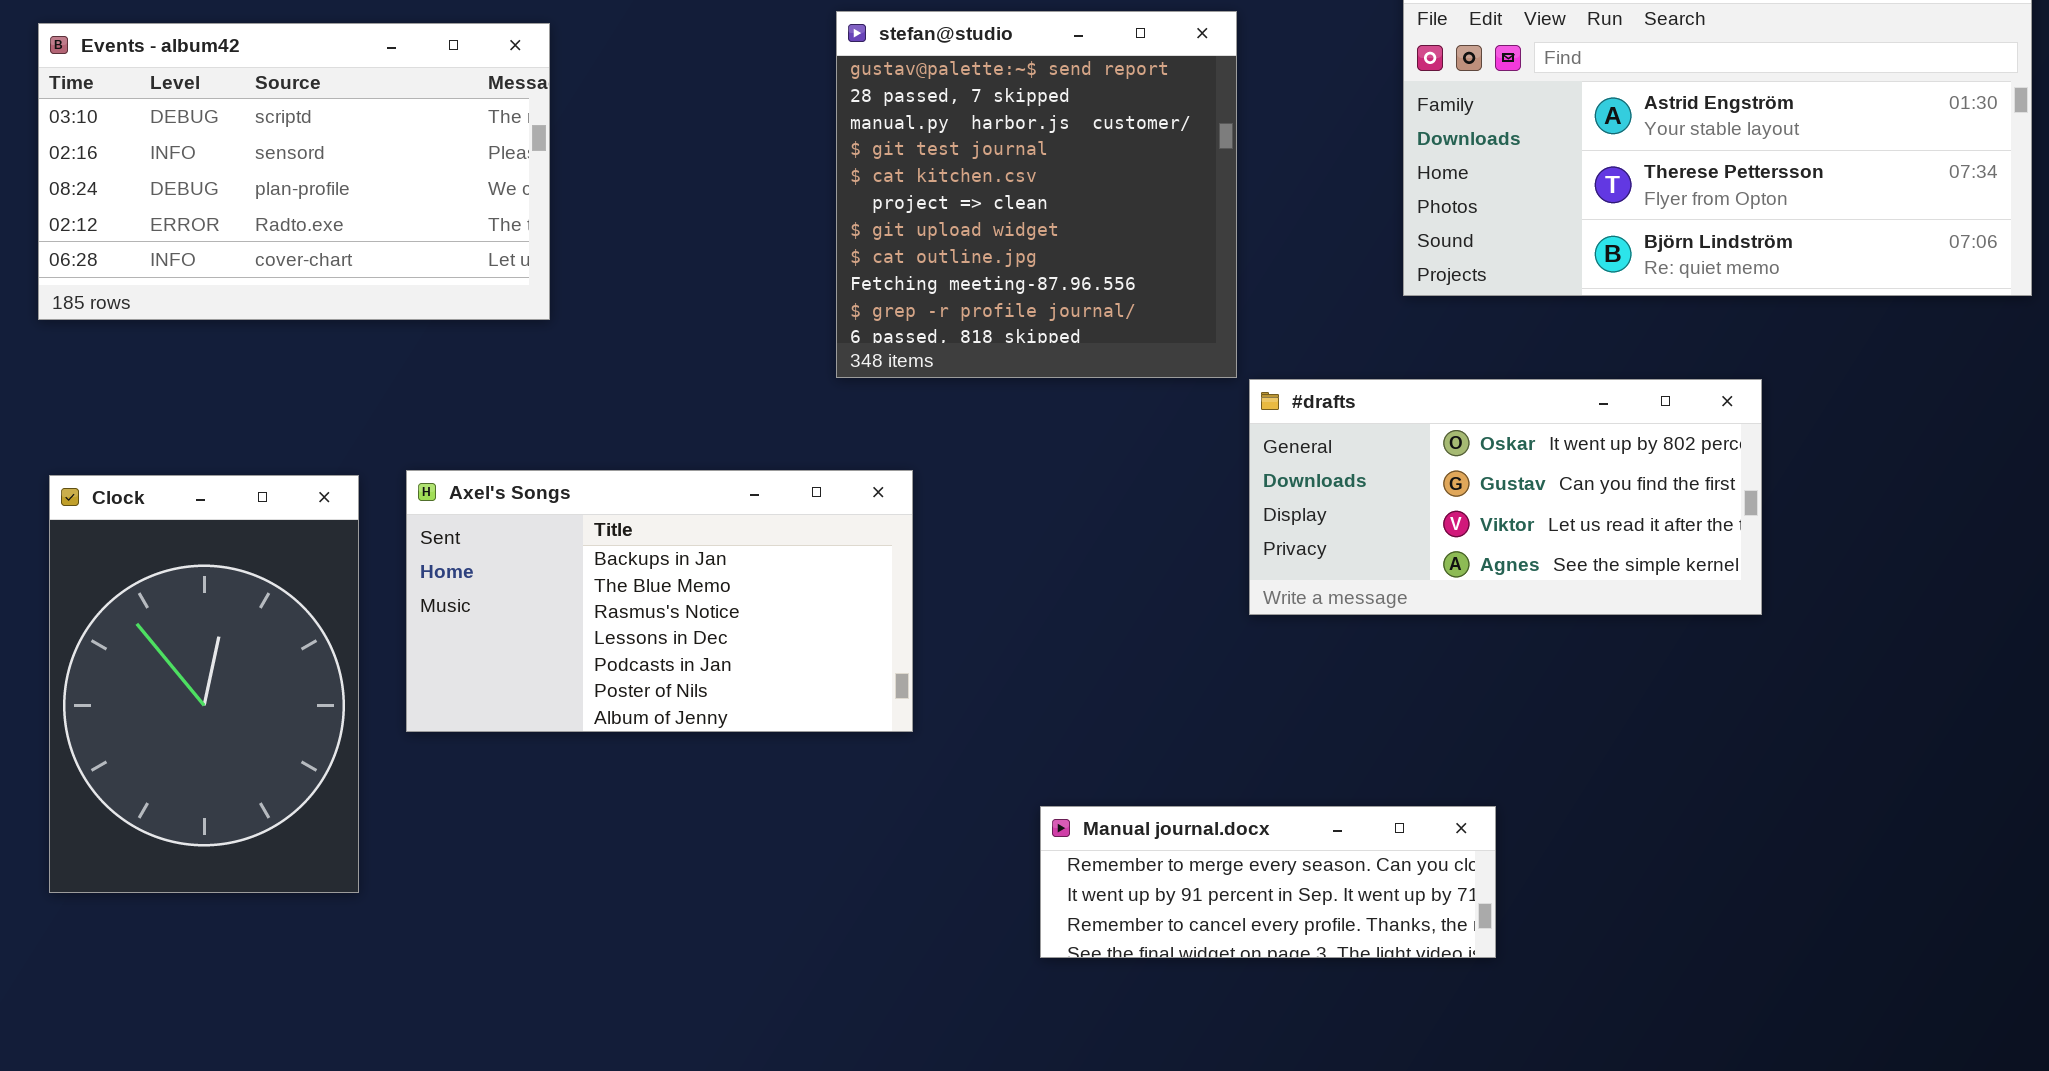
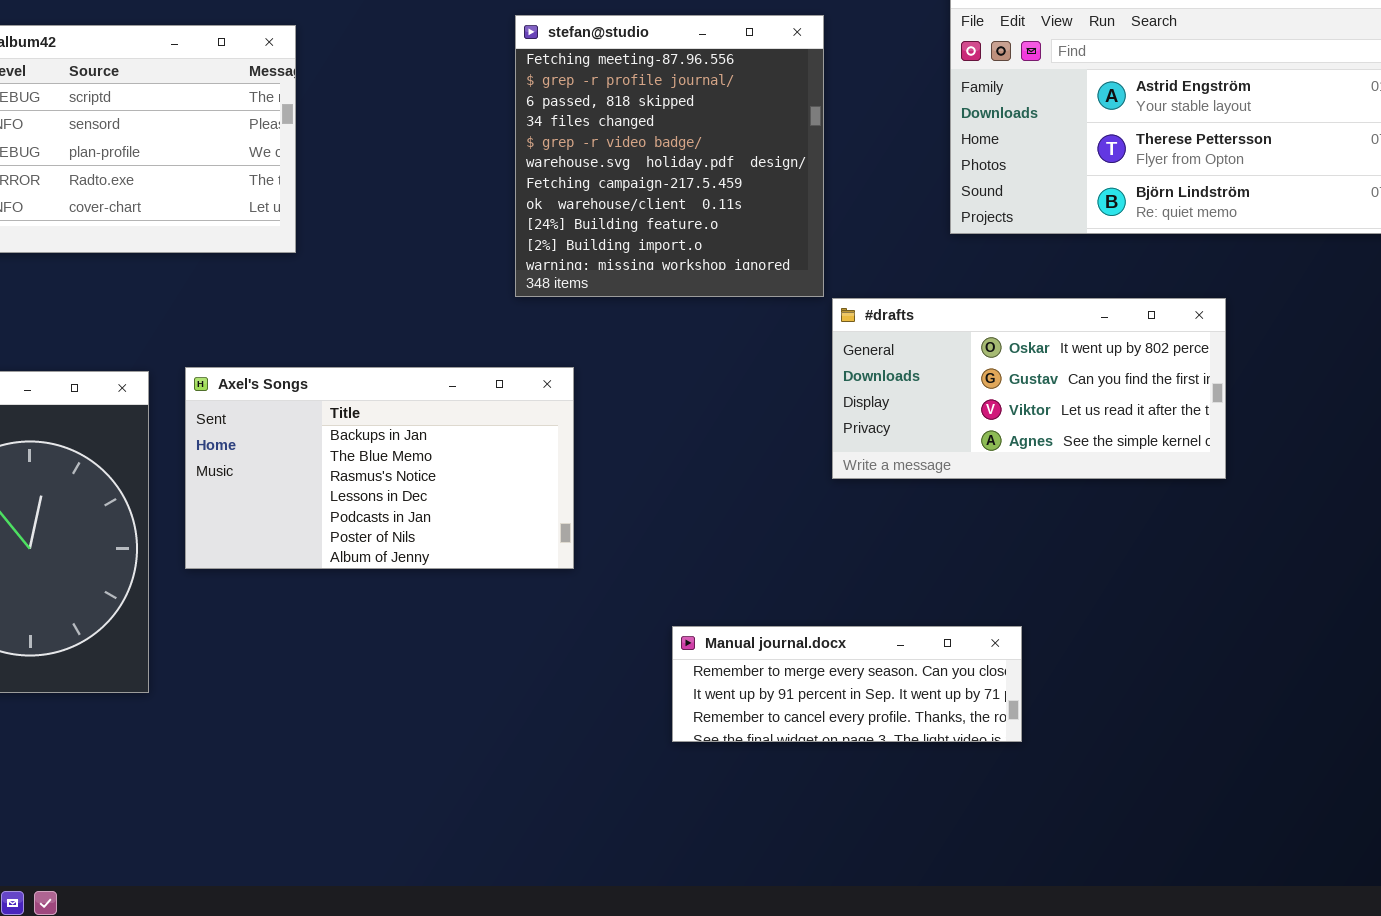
stefan@studio: [836,11,1237,378] -> [515,15,824,297], scrolled down 8 rows

